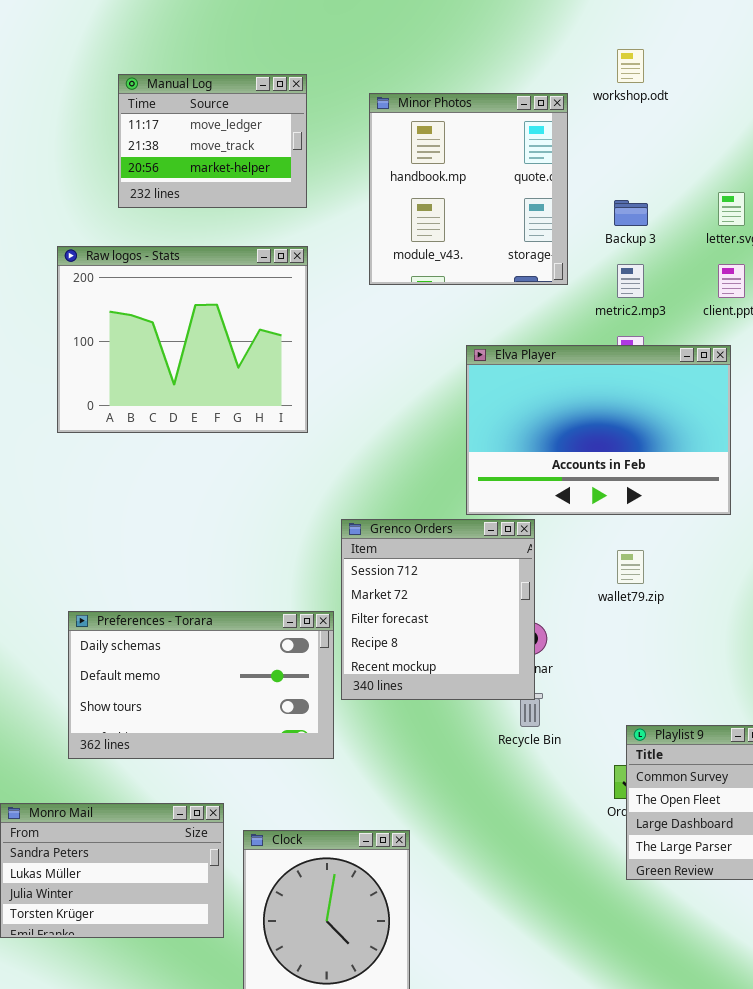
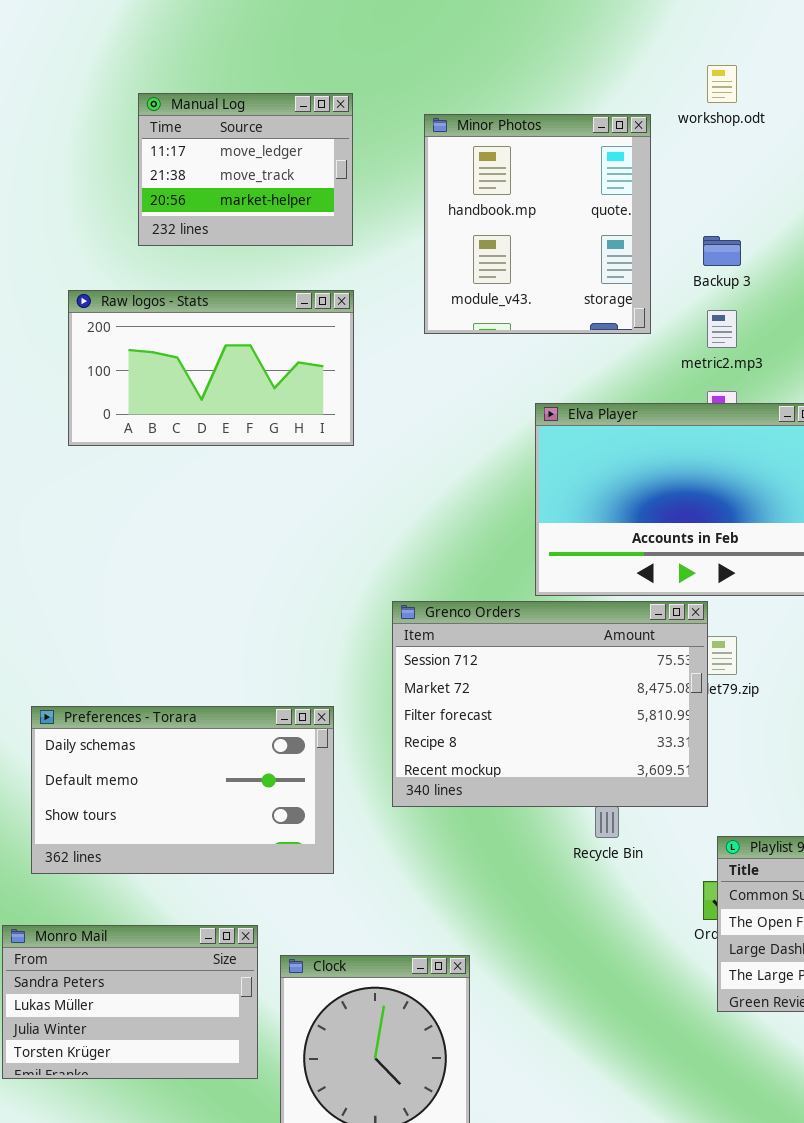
Raw logos - Stats: [57,246,308,433] -> [68,290,354,446], resized
Grenco Orders: [341,519,535,700] -> [392,601,708,807], resized
Preferences - Torara: [68,611,334,759] -> [31,706,334,874], moved

